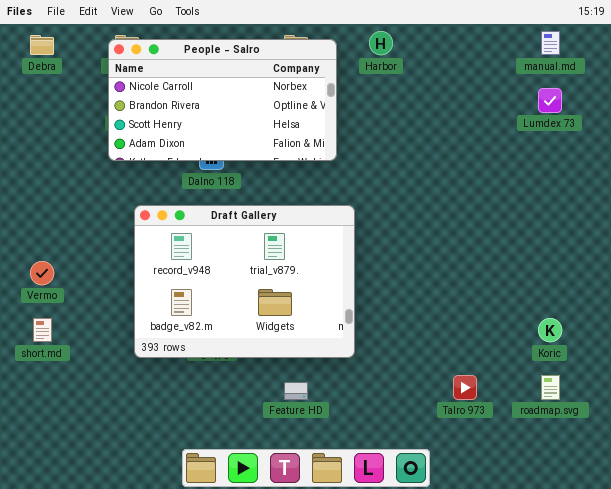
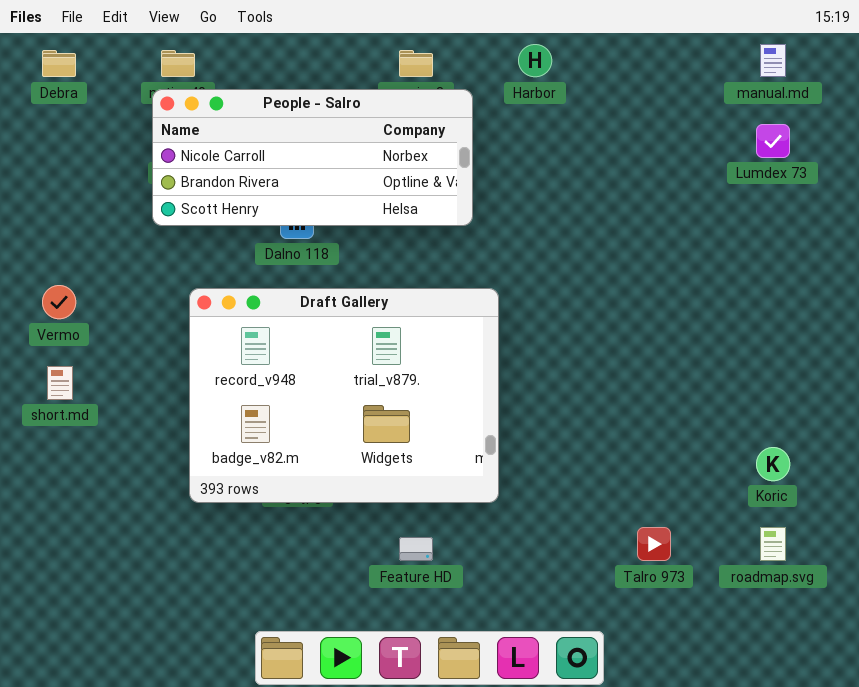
People - Salro: [108,39,337,161] -> [152,89,473,226], resized
Vermo: [30,261,54,285] -> [42,285,76,319], moved
short.md: [33,318,52,342] -> [47,366,73,400], moved

